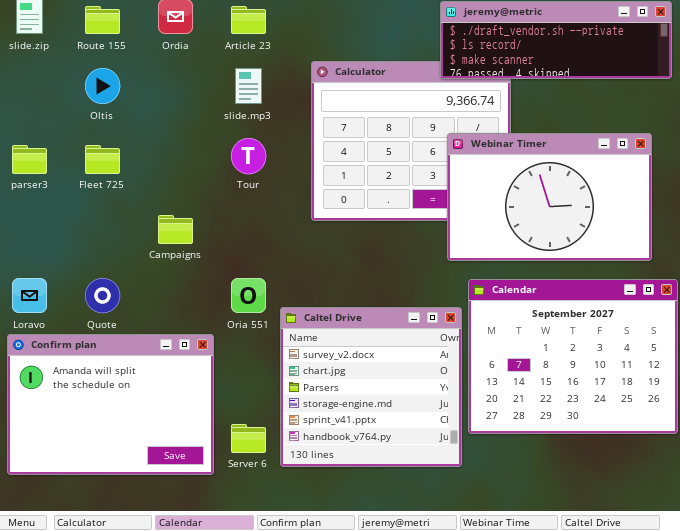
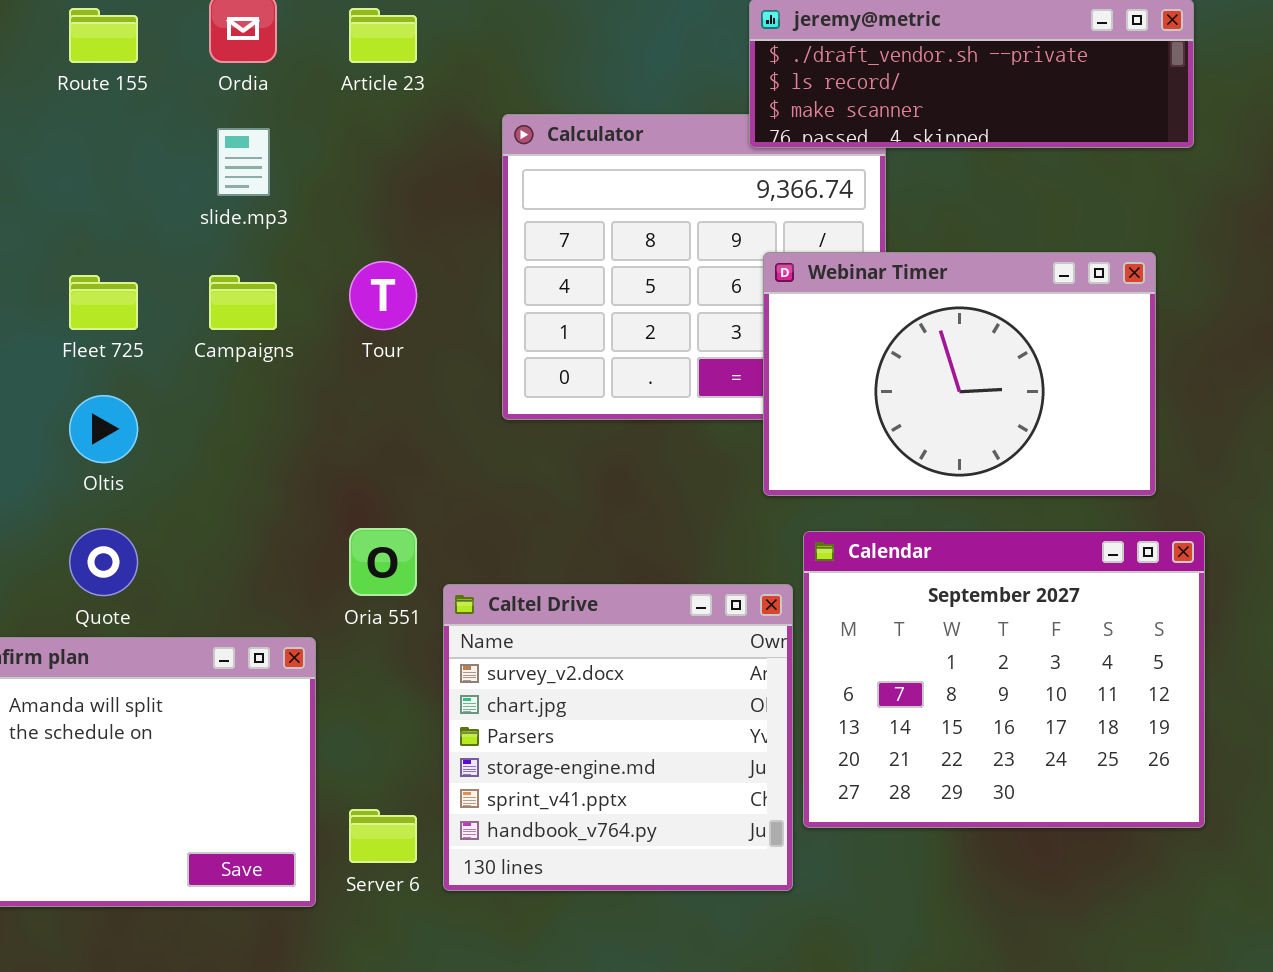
Oltis: [85,68,120,104] -> [69,395,138,463], moved
slide.mp3: [235,68,262,104] -> [217,128,270,196], moved
Campaigns: [158,215,193,244] -> [209,275,277,330], moved

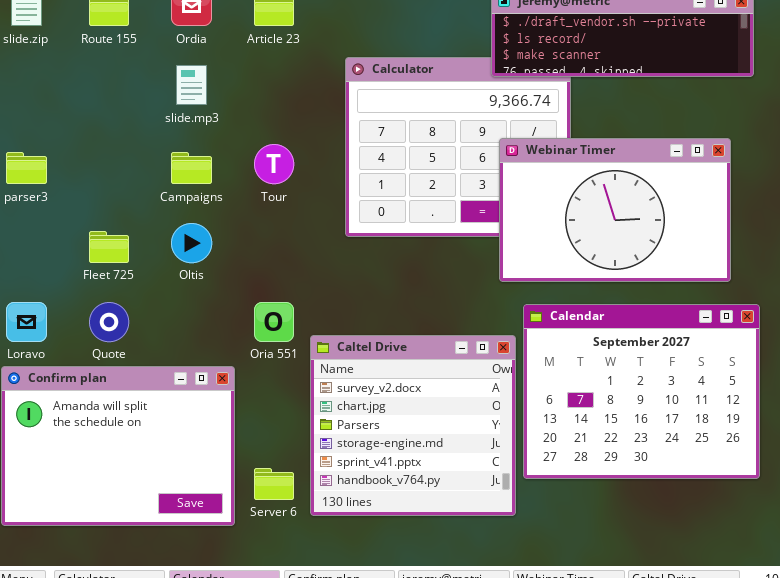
Fleet 725: [69,275,138,330] -> [89,231,129,263], moved
Oltis: [69,395,138,463] -> [171,223,212,263], moved

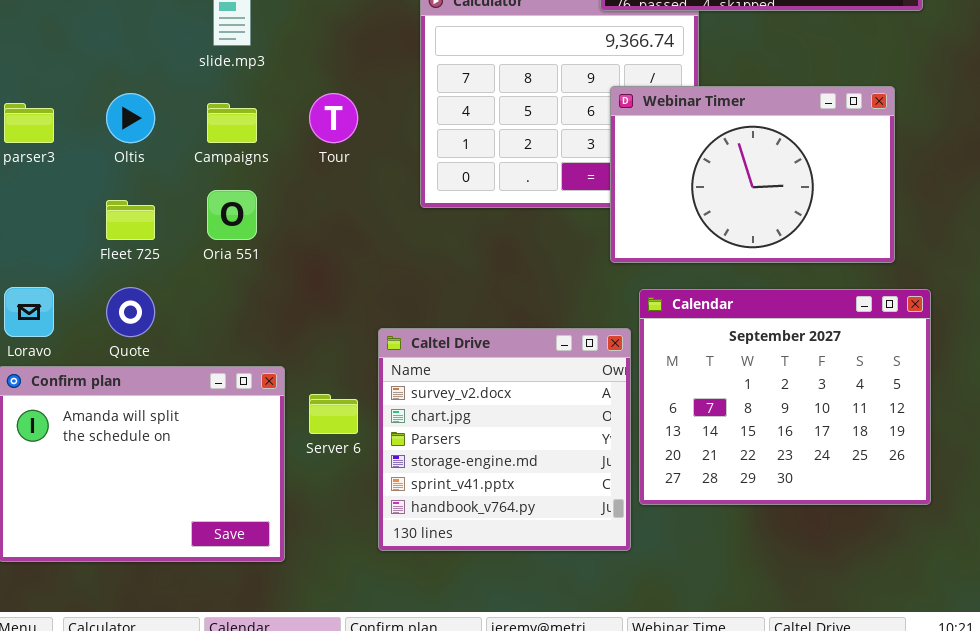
Oltis: [171,223,212,263] -> [106,93,155,143], moved
Oria 551: [254,302,294,342] -> [207,190,257,240], moved
Server 6: [254,468,294,500] -> [309,394,358,434], moved

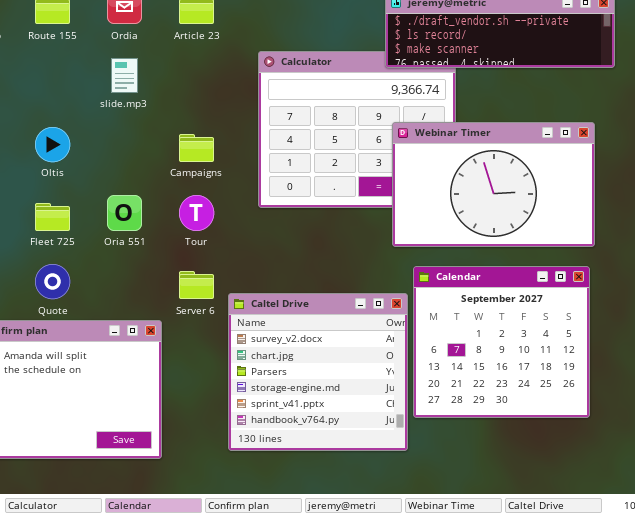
Tour: [309,93,358,143] -> [179,195,214,231], moved
Campaigns: [207,103,257,143] -> [179,134,214,162], moved
Calendar: [639,289,931,505] -> [413,266,590,418], resized
Server 6: [309,394,358,434] -> [179,271,214,299], moved

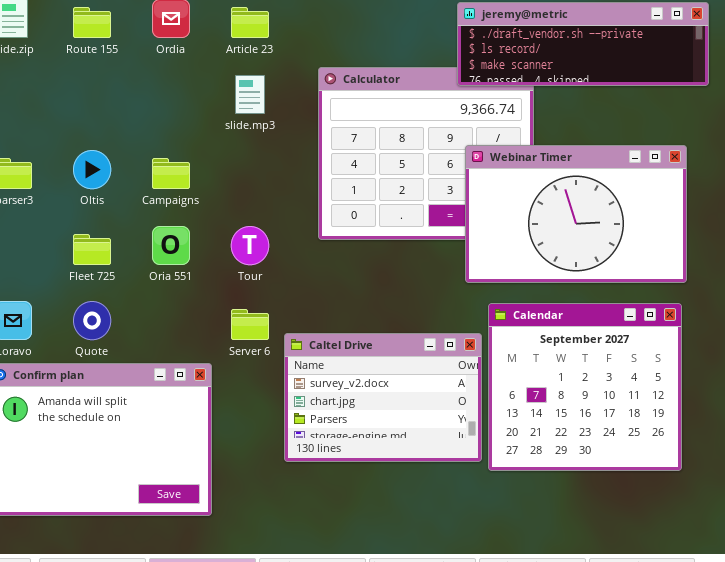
slide.mp3: [111,58,138,93] -> [235,75,265,114], moved
Campaigns: [179,134,214,162] -> [152,158,190,189], moved
Caltel Drive: [228,293,408,451] -> [284,333,482,462], resized

